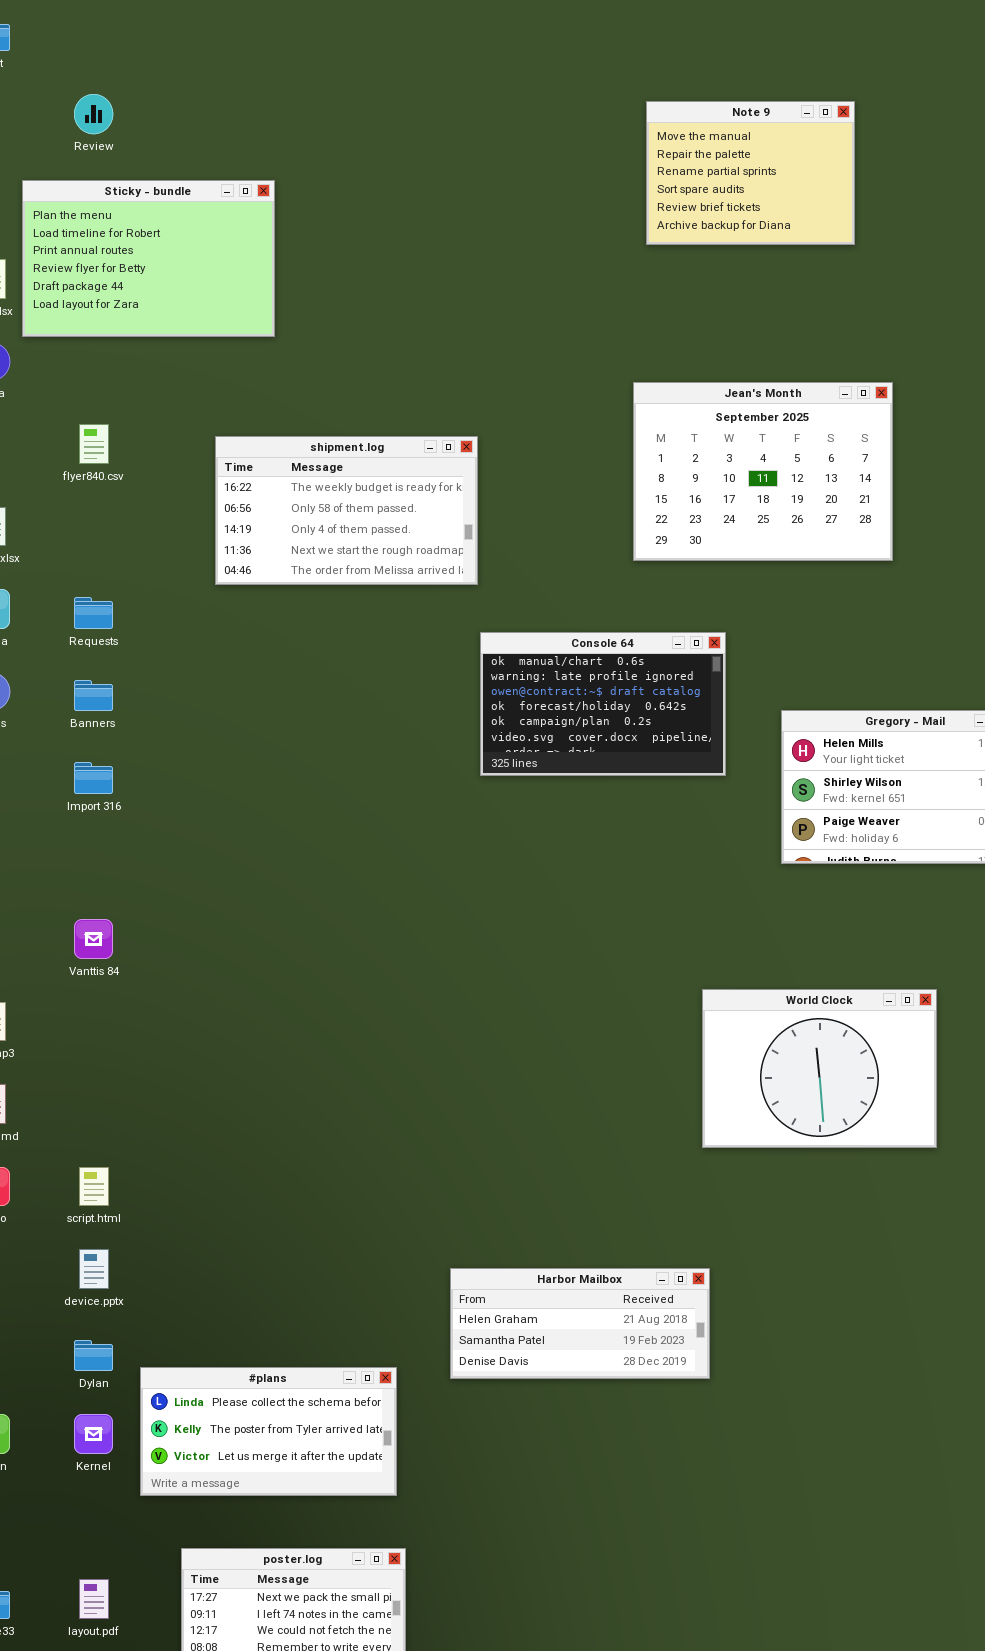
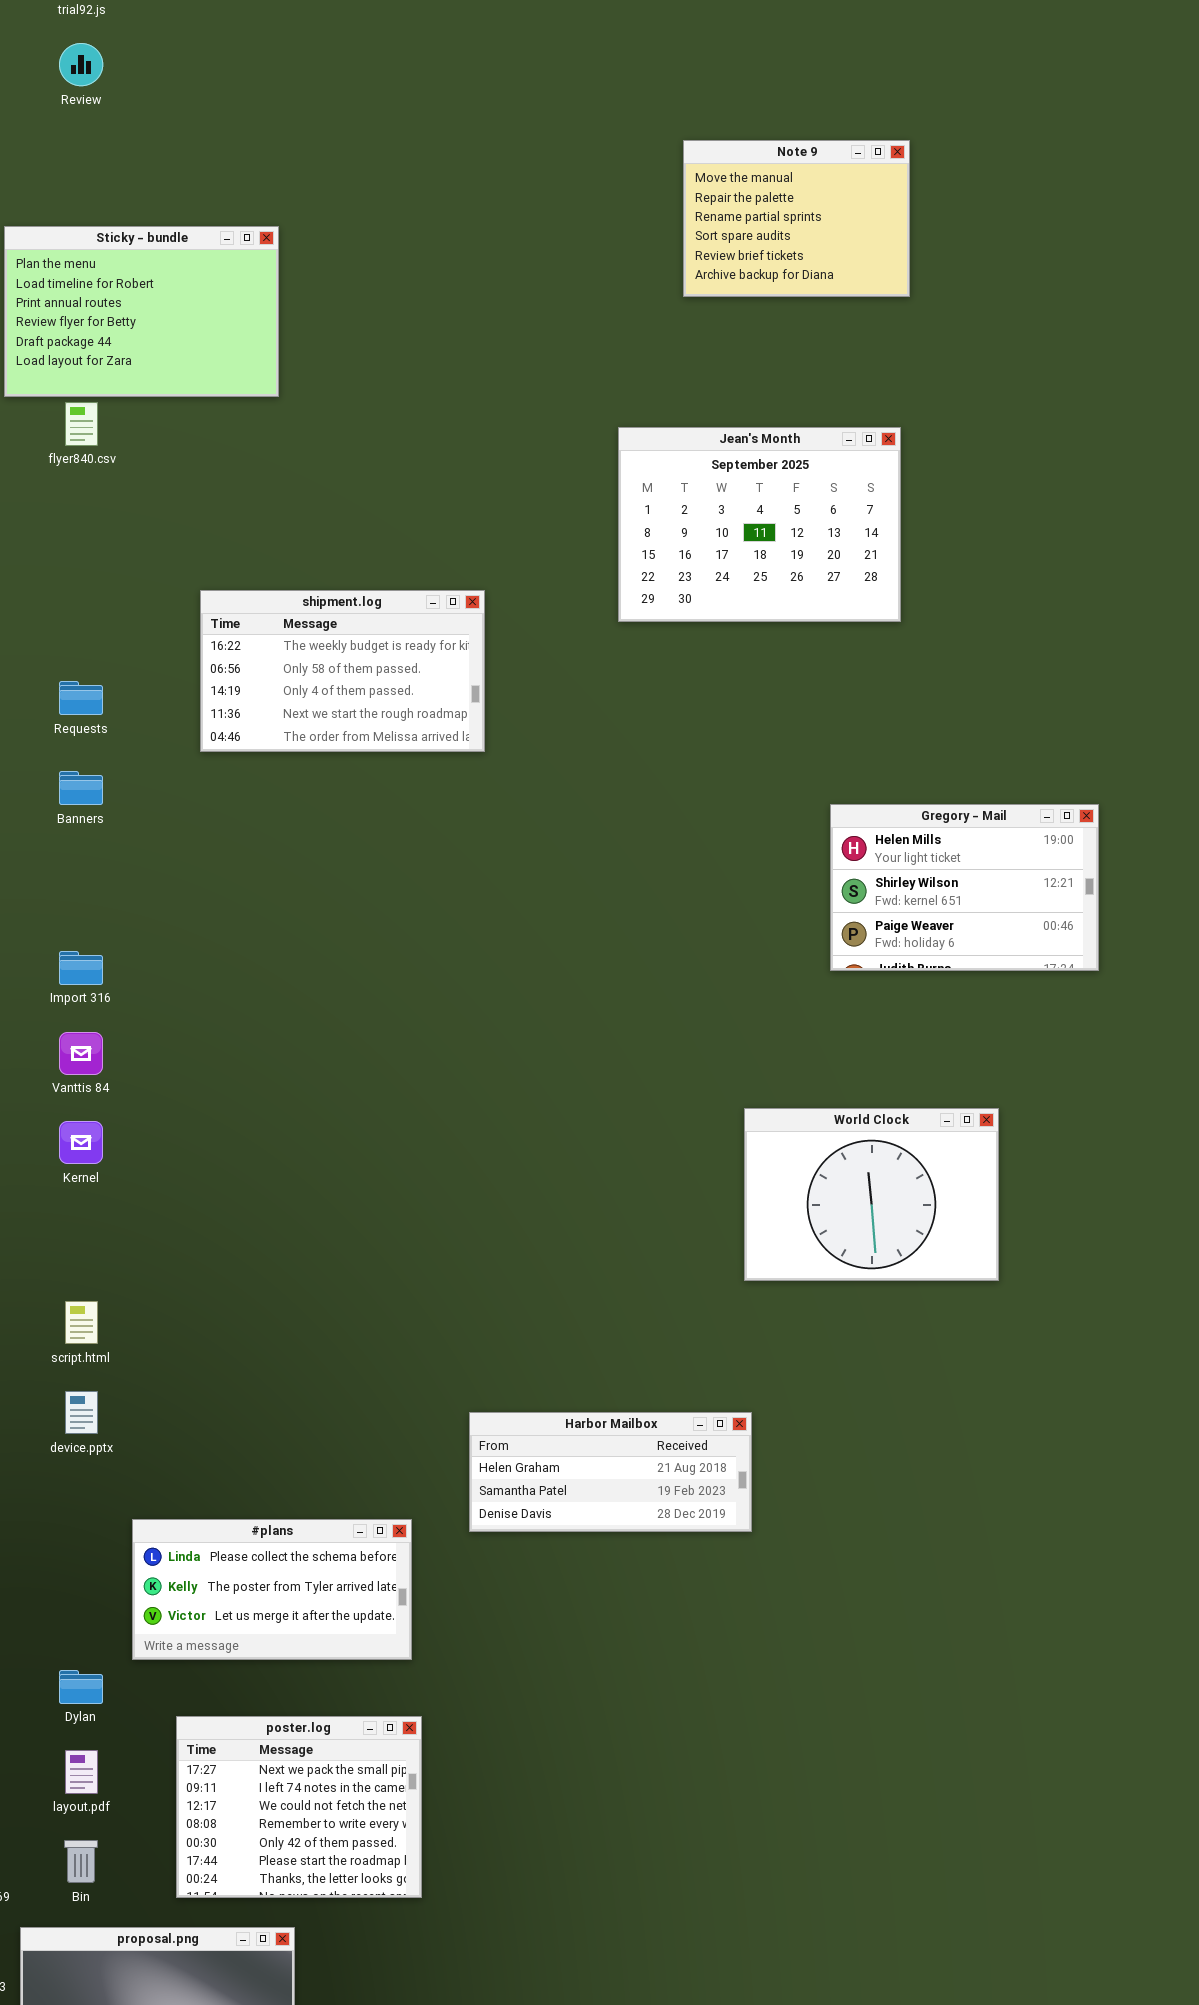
Review: [74,94,113,134] -> [59,43,103,86], moved
Jean's Month: [633,382,893,561] -> [618,427,901,622], moved
flyer840.csv: [79,424,109,464] -> [65,402,98,446], moved
shipment.log: [215,436,478,585] -> [200,590,485,752], moved
Console 64: [480,632,726,776] -> none, closed
Import 316: [74,762,113,794] -> [59,951,103,985], moved
Dylan: [74,1340,113,1371] -> [59,1670,103,1704], moved
Kernel: [74,1414,113,1454] -> [59,1121,103,1164], moved

